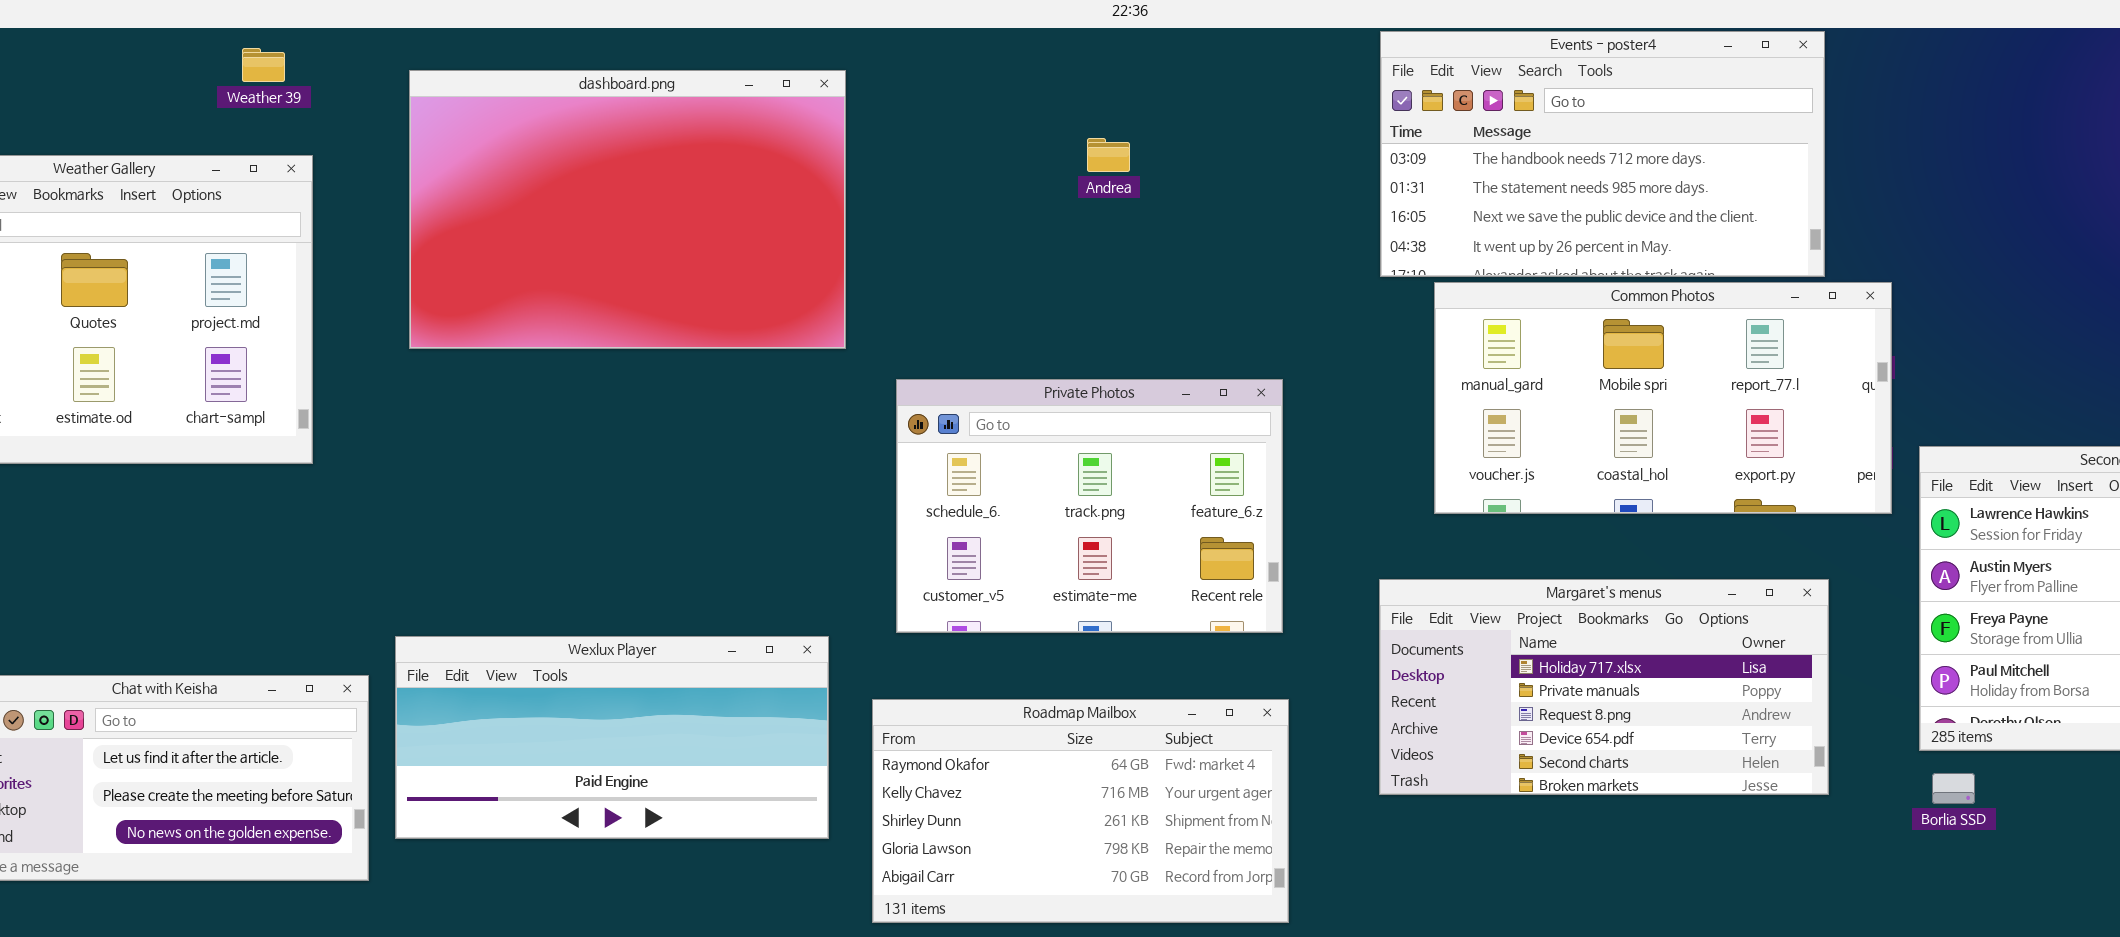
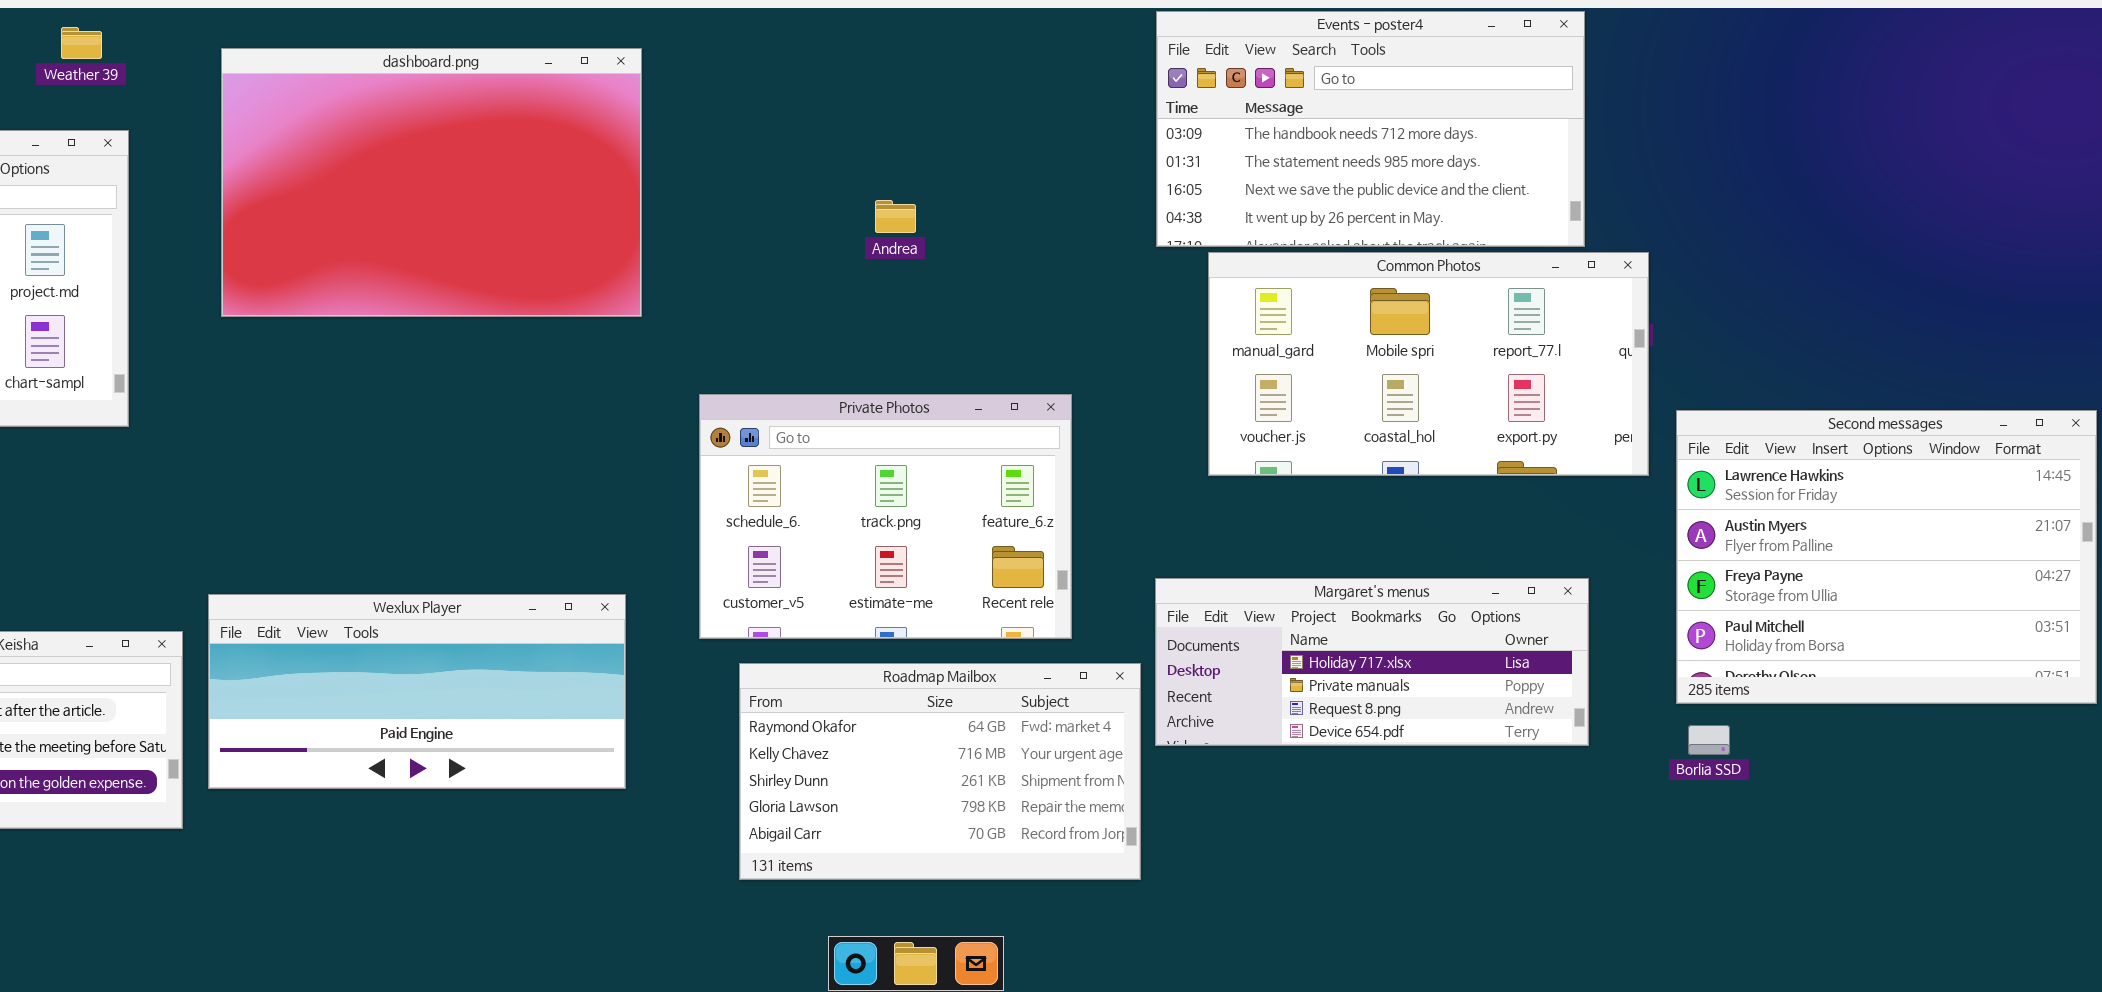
Andrea: [1087,138,1130,172] -> [875,200,916,233], moved
Private Photos: [896,379,1283,633] -> [699,394,1072,639], moved
Margaret's menus: [1379,579,1829,795] -> [1155,578,1589,746], resized
Roadmap Mailbox: [872,699,1289,923] -> [739,663,1141,880], moved

